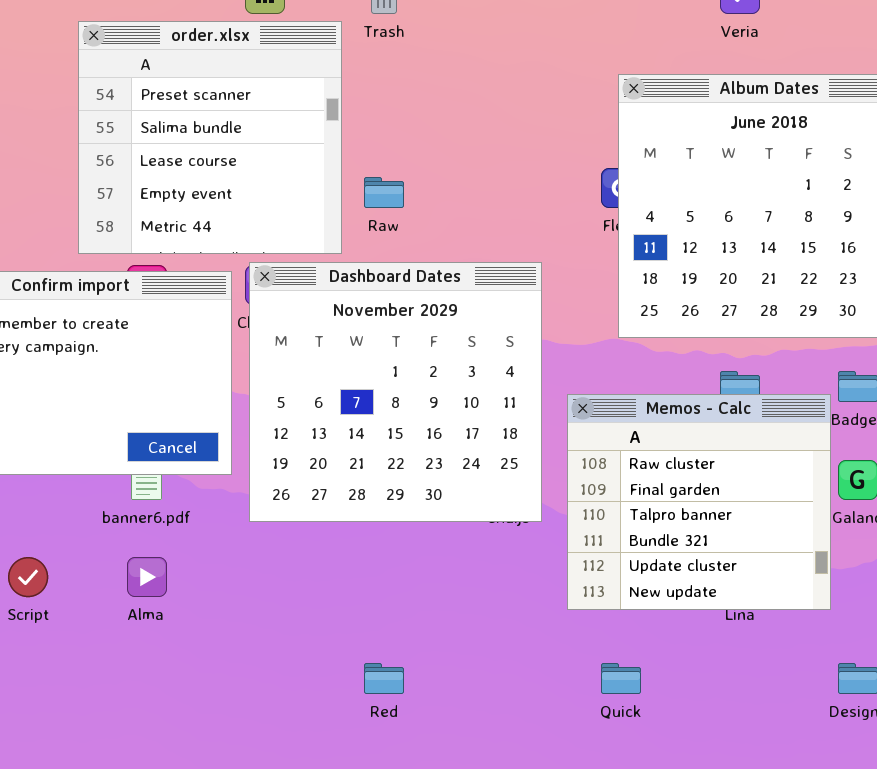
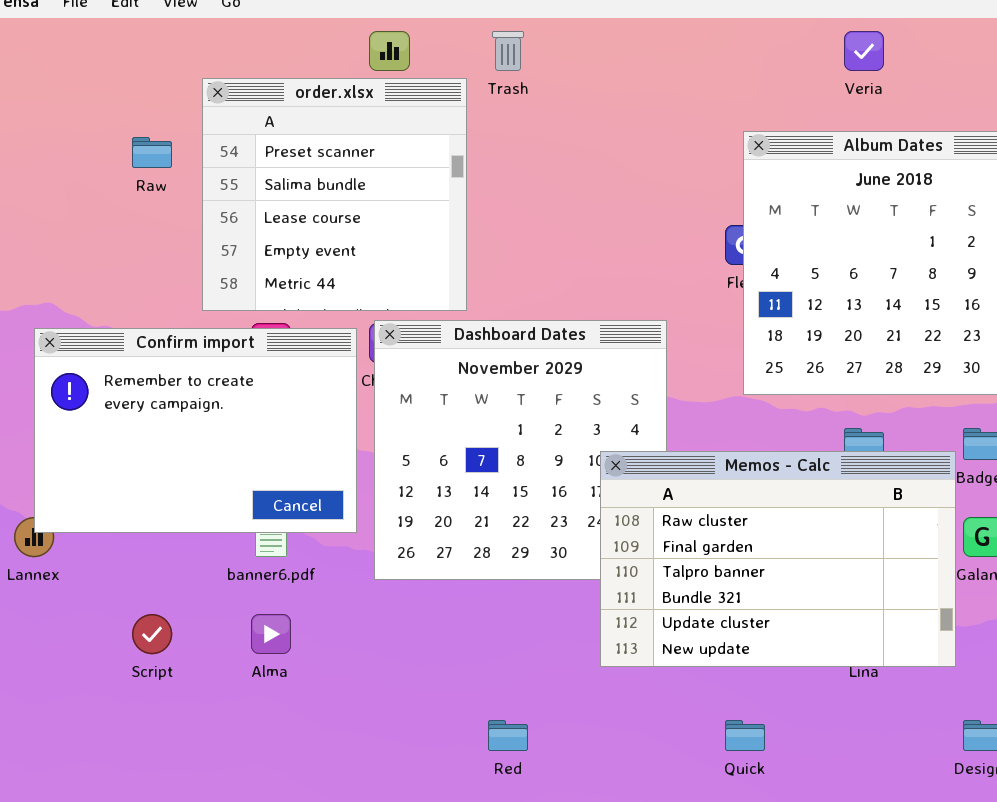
Raw: [364,177,404,208] -> [132,137,172,168], moved
Memos - Calc: [567,394,831,610] -> [600,451,956,667], resized

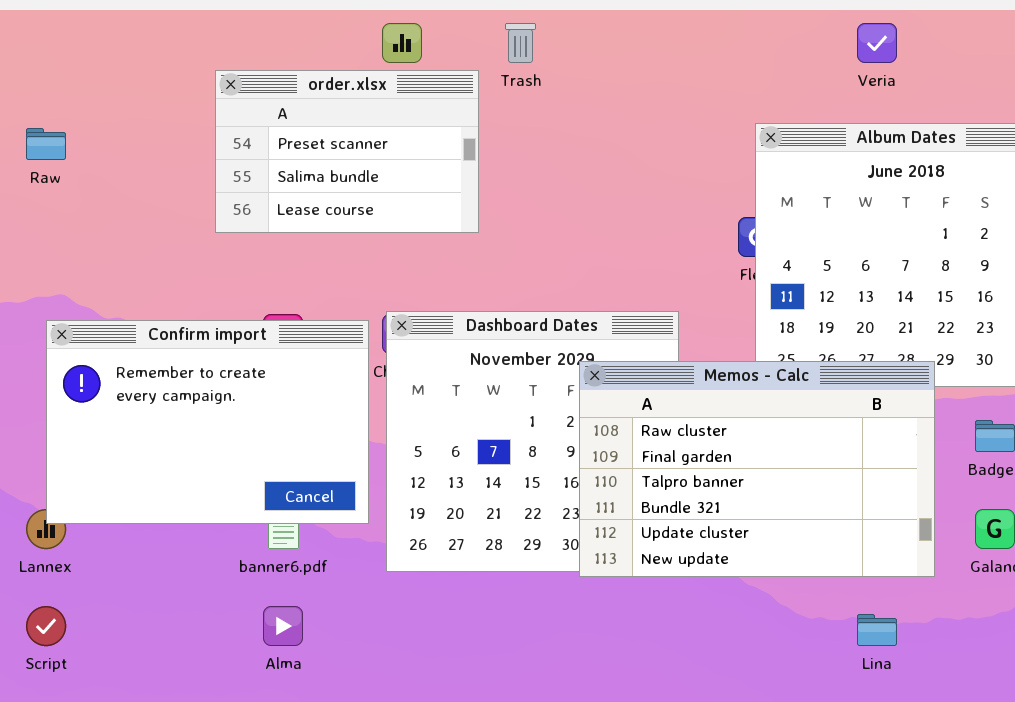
order.xlsx: [202,78,467,311] -> [215,70,479,233], resized
Raw: [132,137,172,168] -> [26,128,66,160], moved
Memos - Calc: [600,451,956,667] -> [579,361,935,577], moved
Script: [132,614,172,654] -> [26,606,66,646], moved

